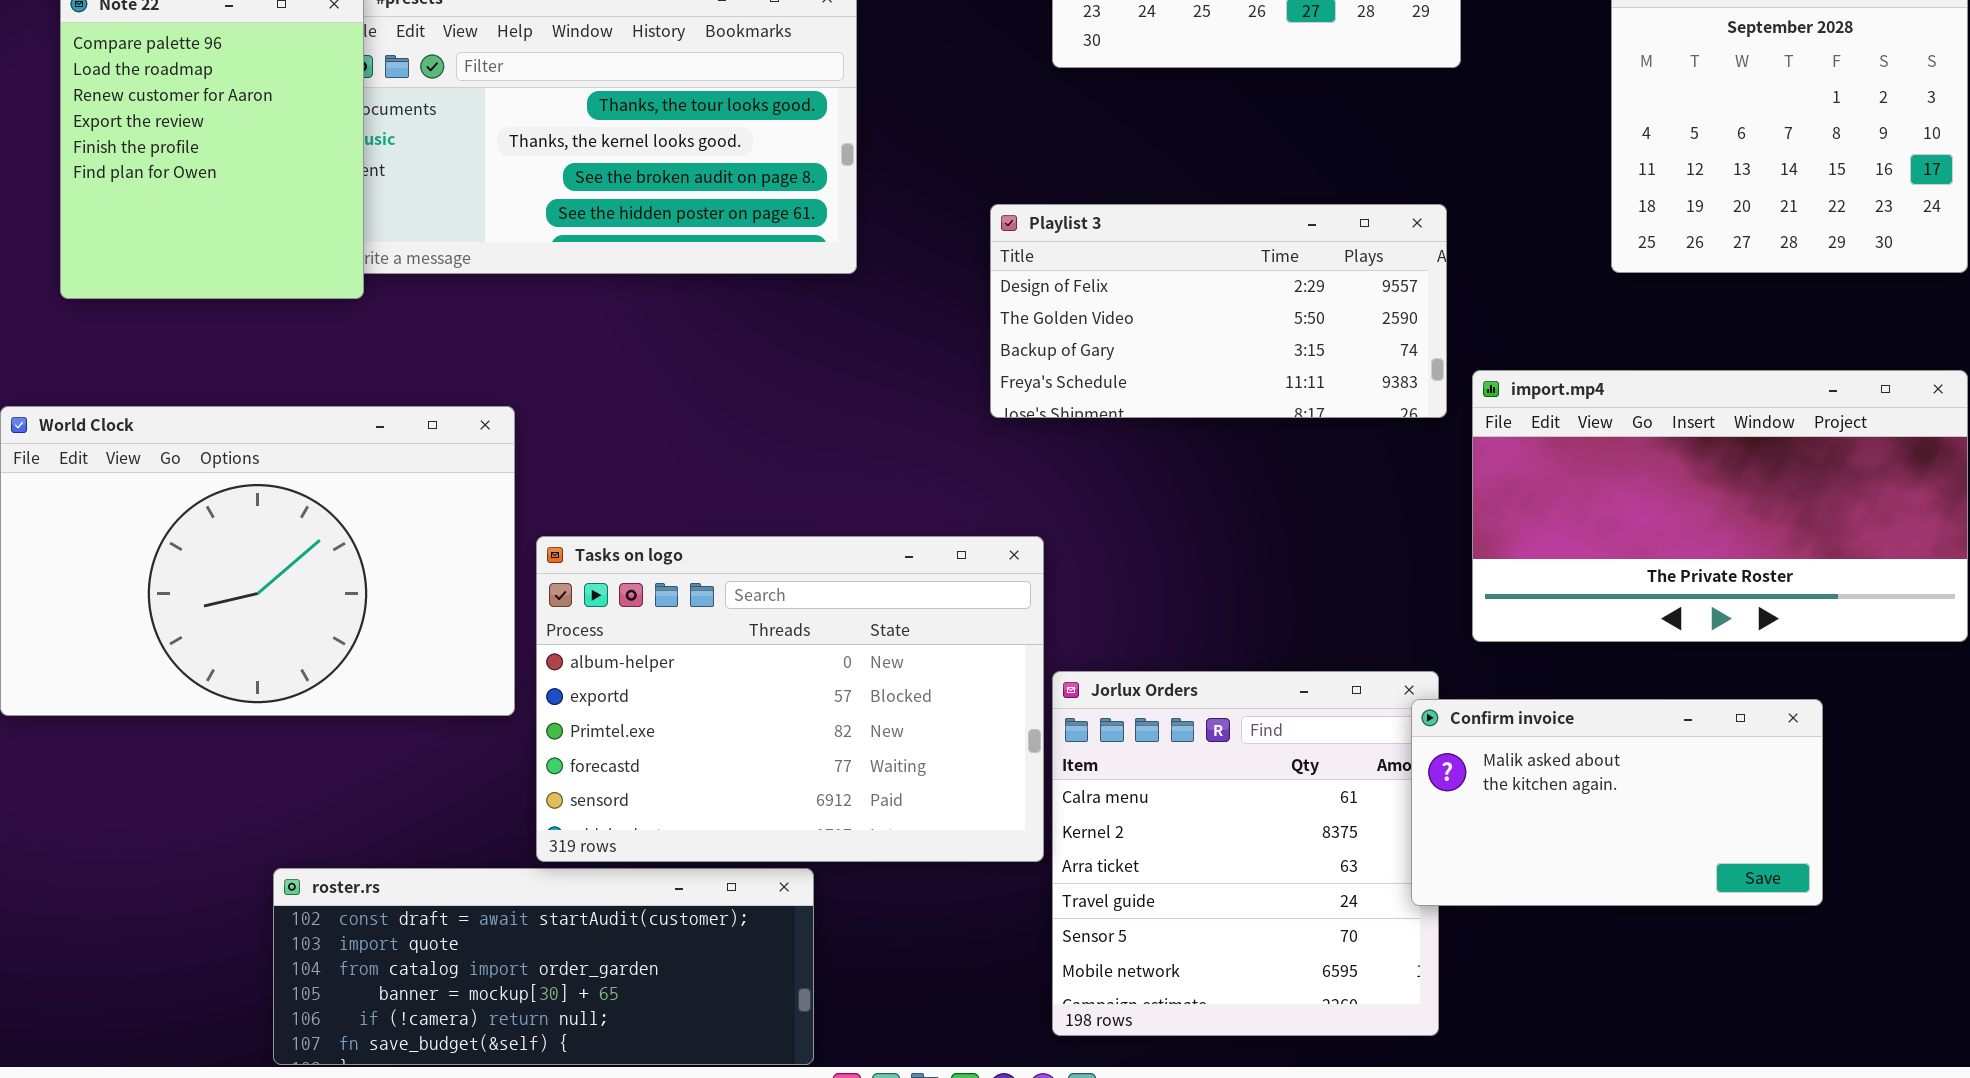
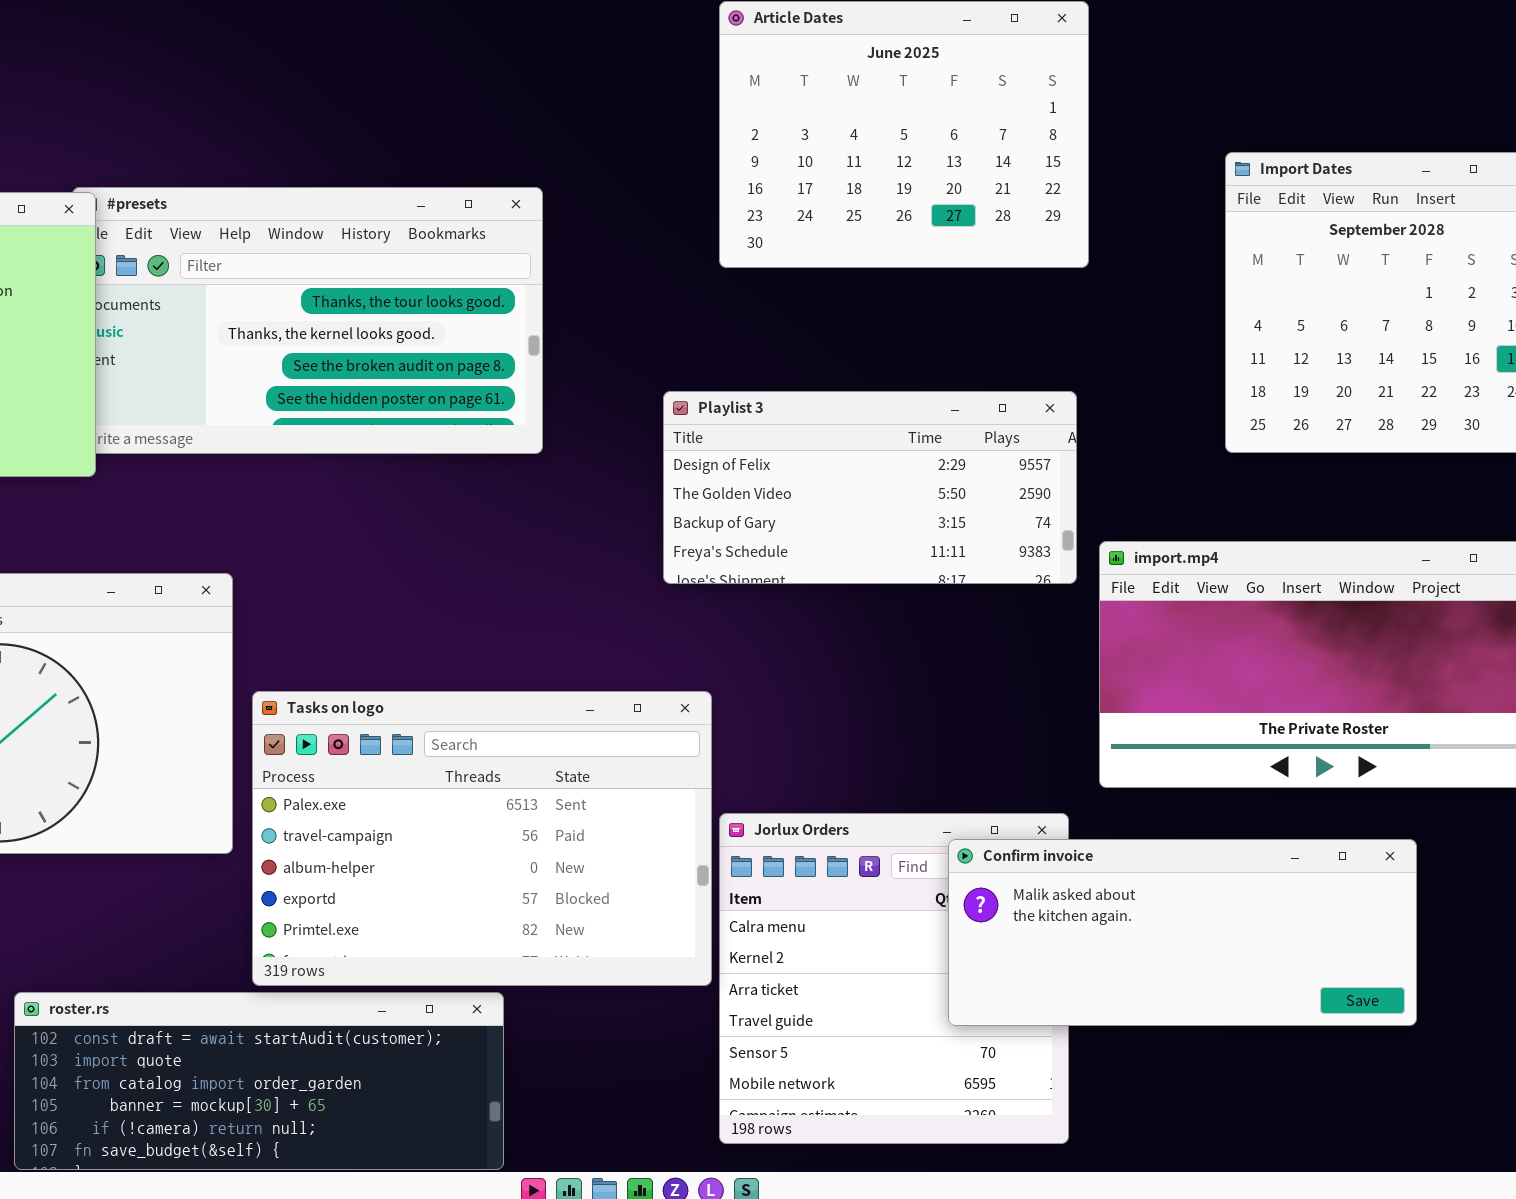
Tasks on logo: [536,536,1044,862] -> [252,691,712,986], scrolled up 2 rows
Confirm invoice: [1411,699,1823,906] -> [948,839,1417,1026], resized

